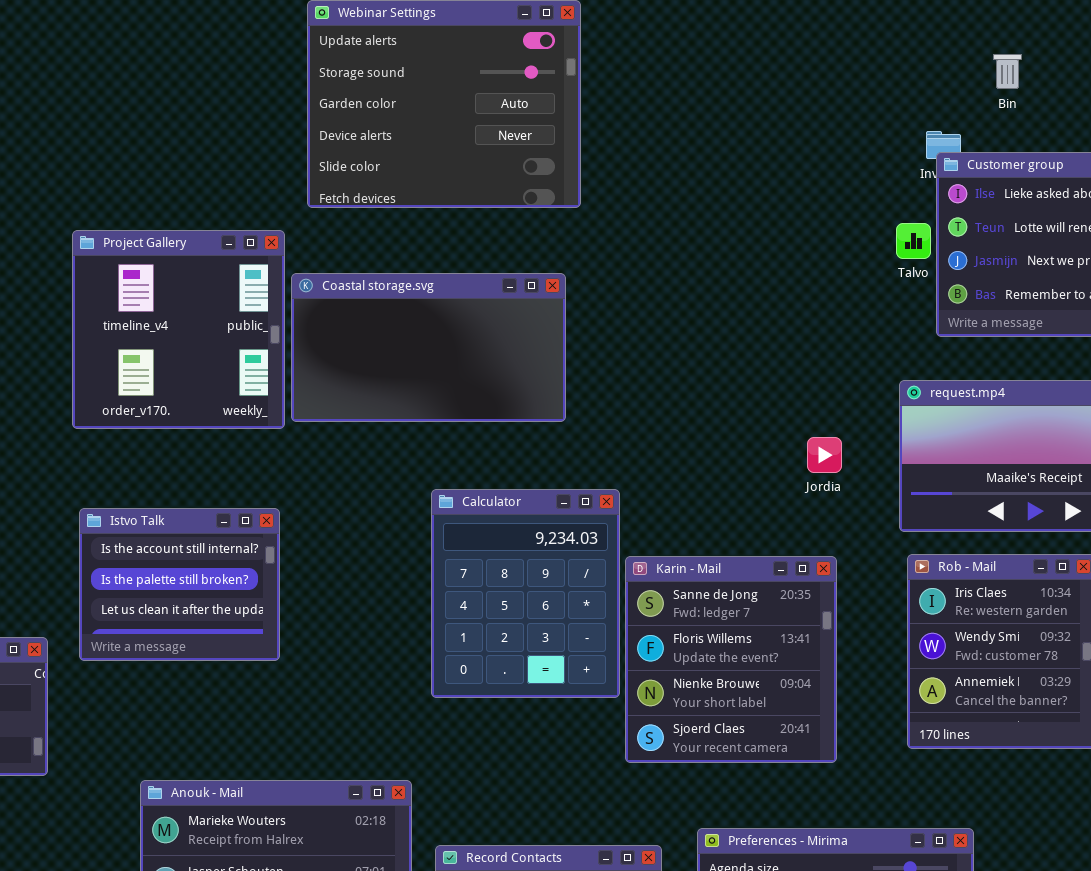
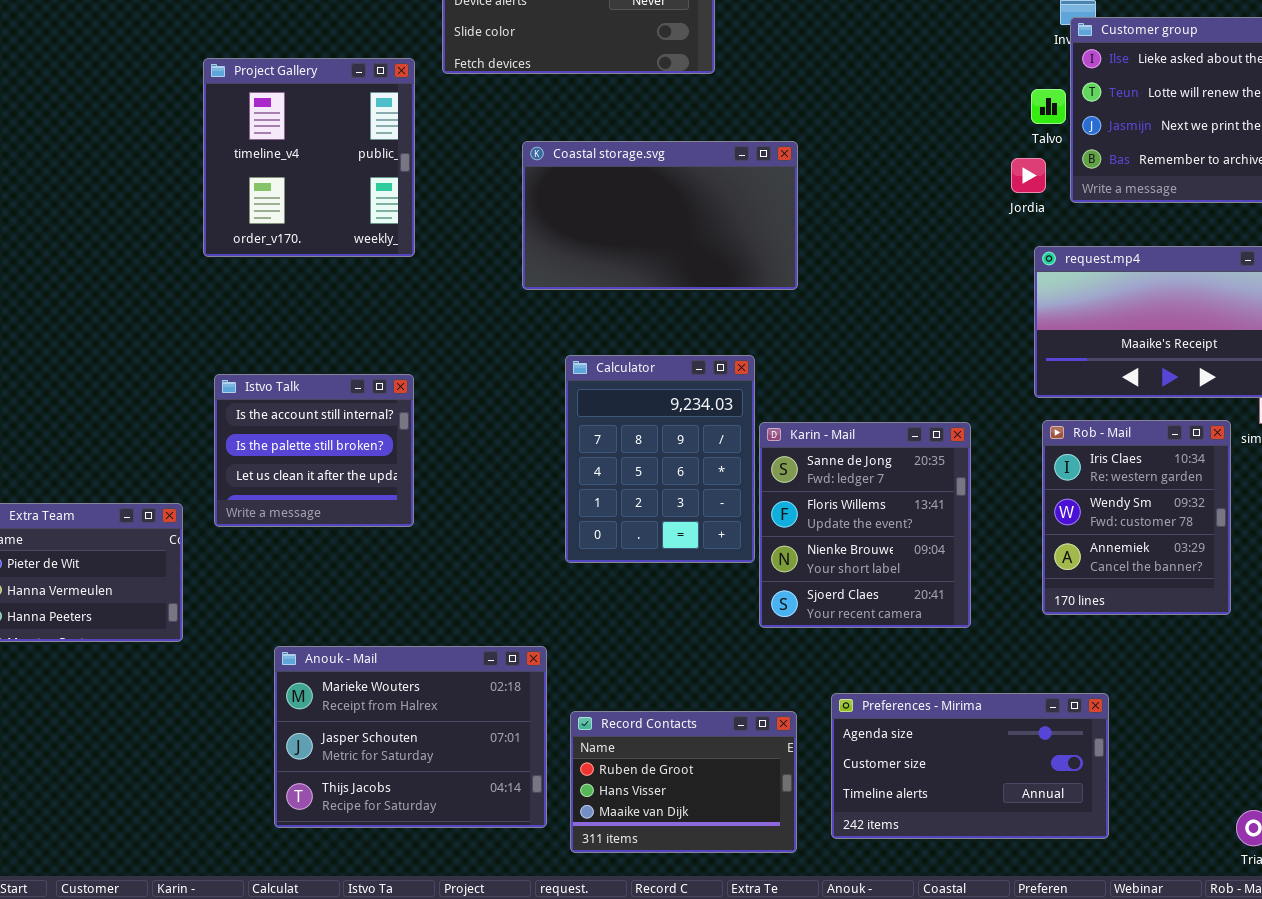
Project Gallery: [72,230,285,429] -> [203,58,415,257], moved
Coastal storage.svg: [291,273,566,422] -> [522,141,798,290], moved
Jordia: [807,437,842,473] -> [1011,158,1046,193], moved

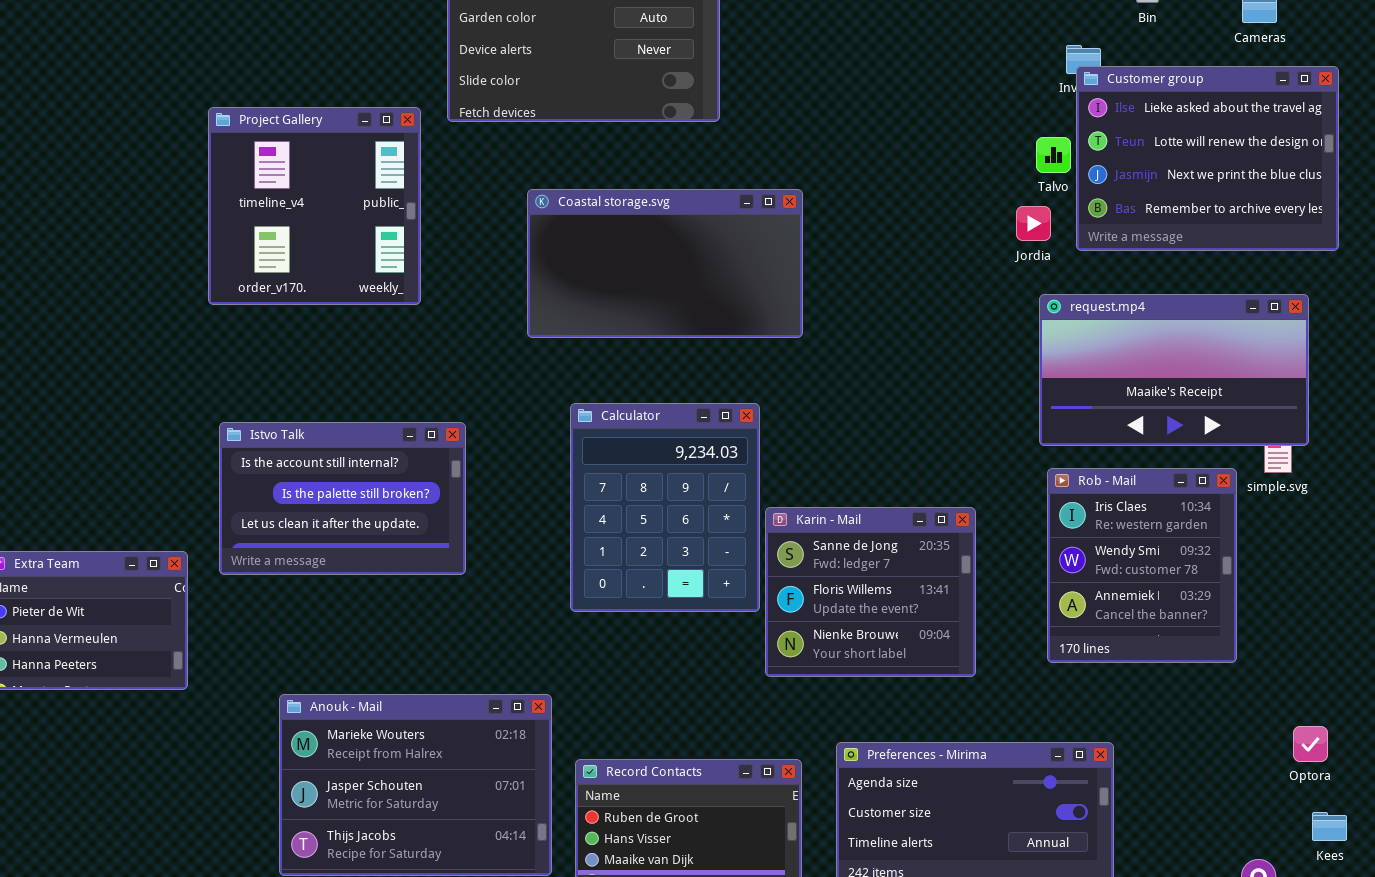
Istvo Talk: [214,374,414,527] -> [219,422,466,575], resized
Karin - Mail: [759,422,971,628] -> [765,507,976,677], resized

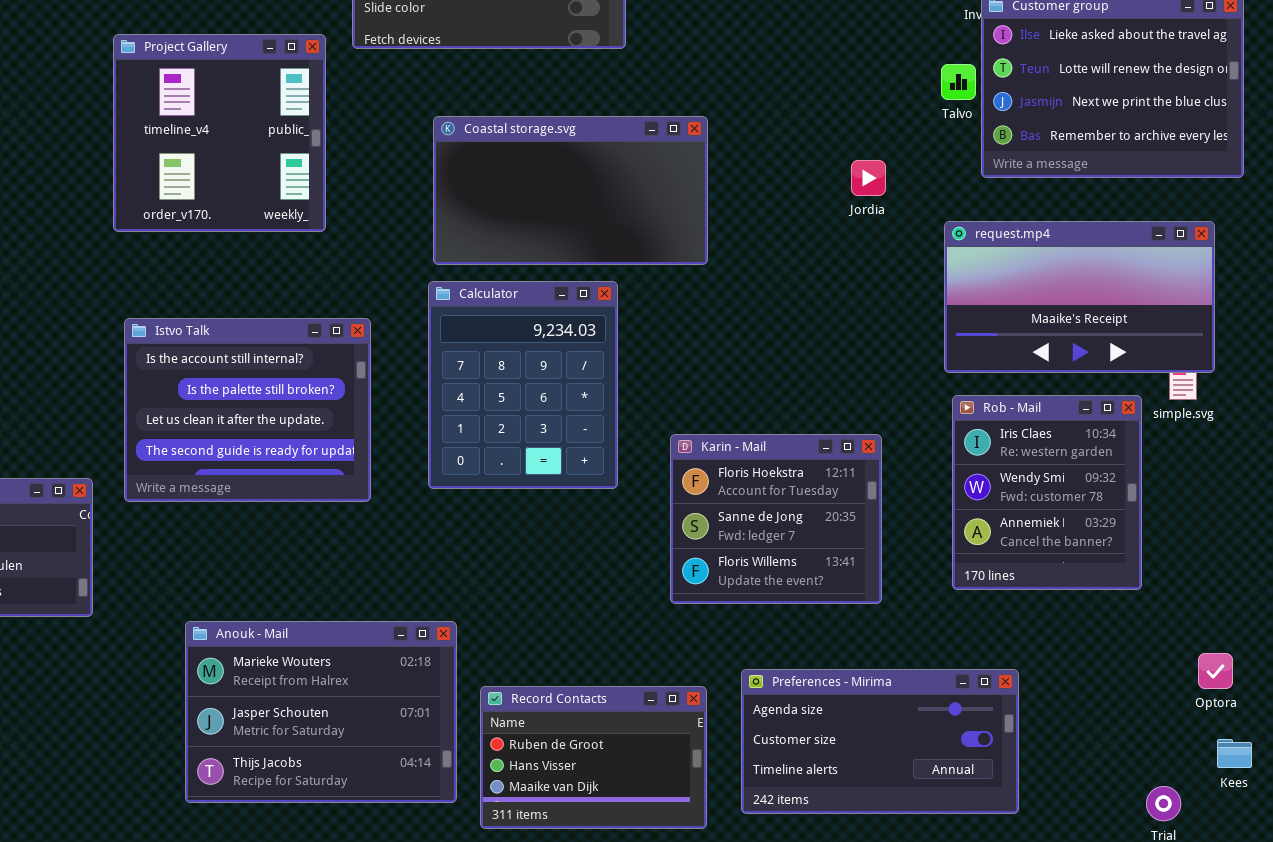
Jordia: [1016,206,1051,241] -> [851,160,886,196], moved
Calculator: [570,403,760,612] -> [428,281,618,489], moved
Istvo Talk: [219,422,466,575] -> [124,318,371,502], resized
Karin - Mail: [765,507,976,677] -> [670,434,882,604], scrolled up 1 row

